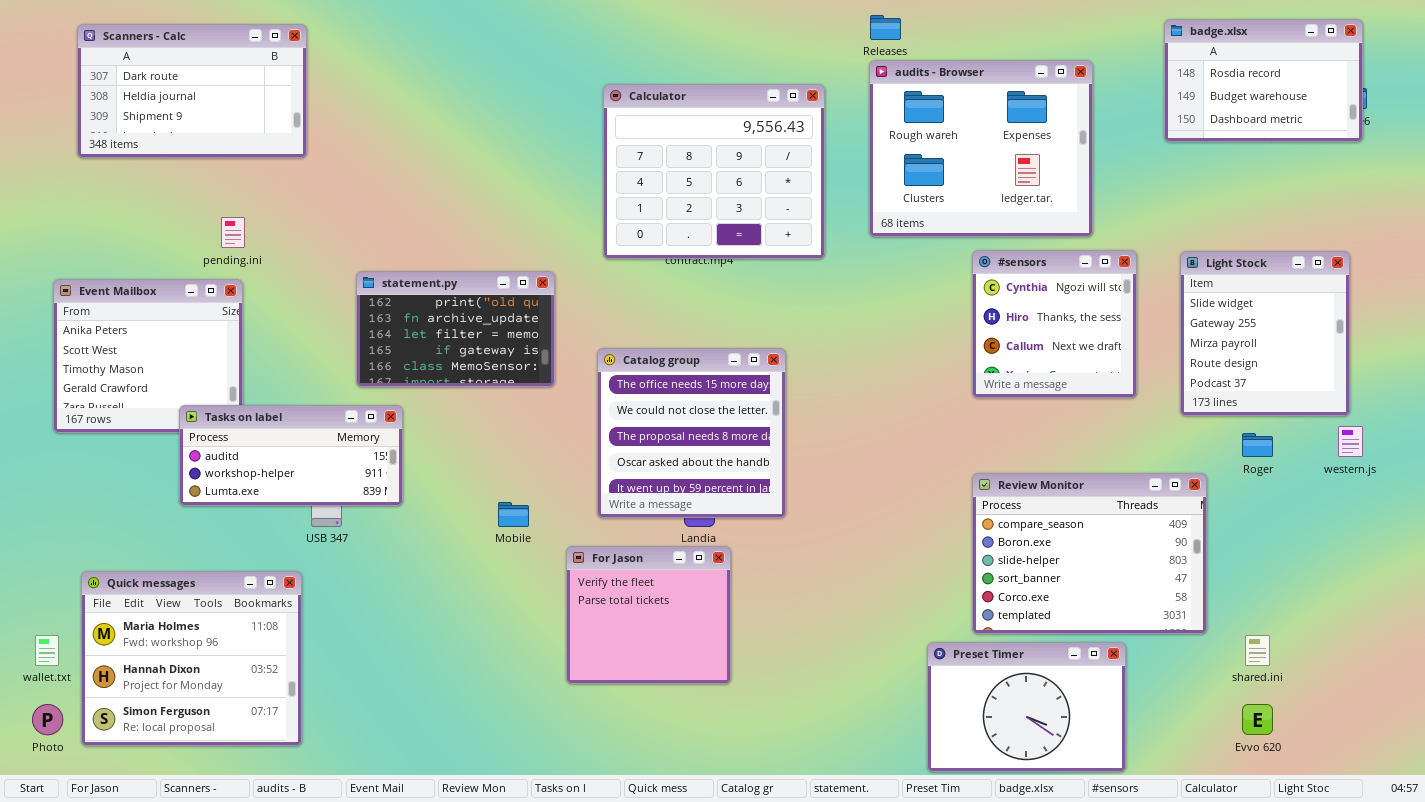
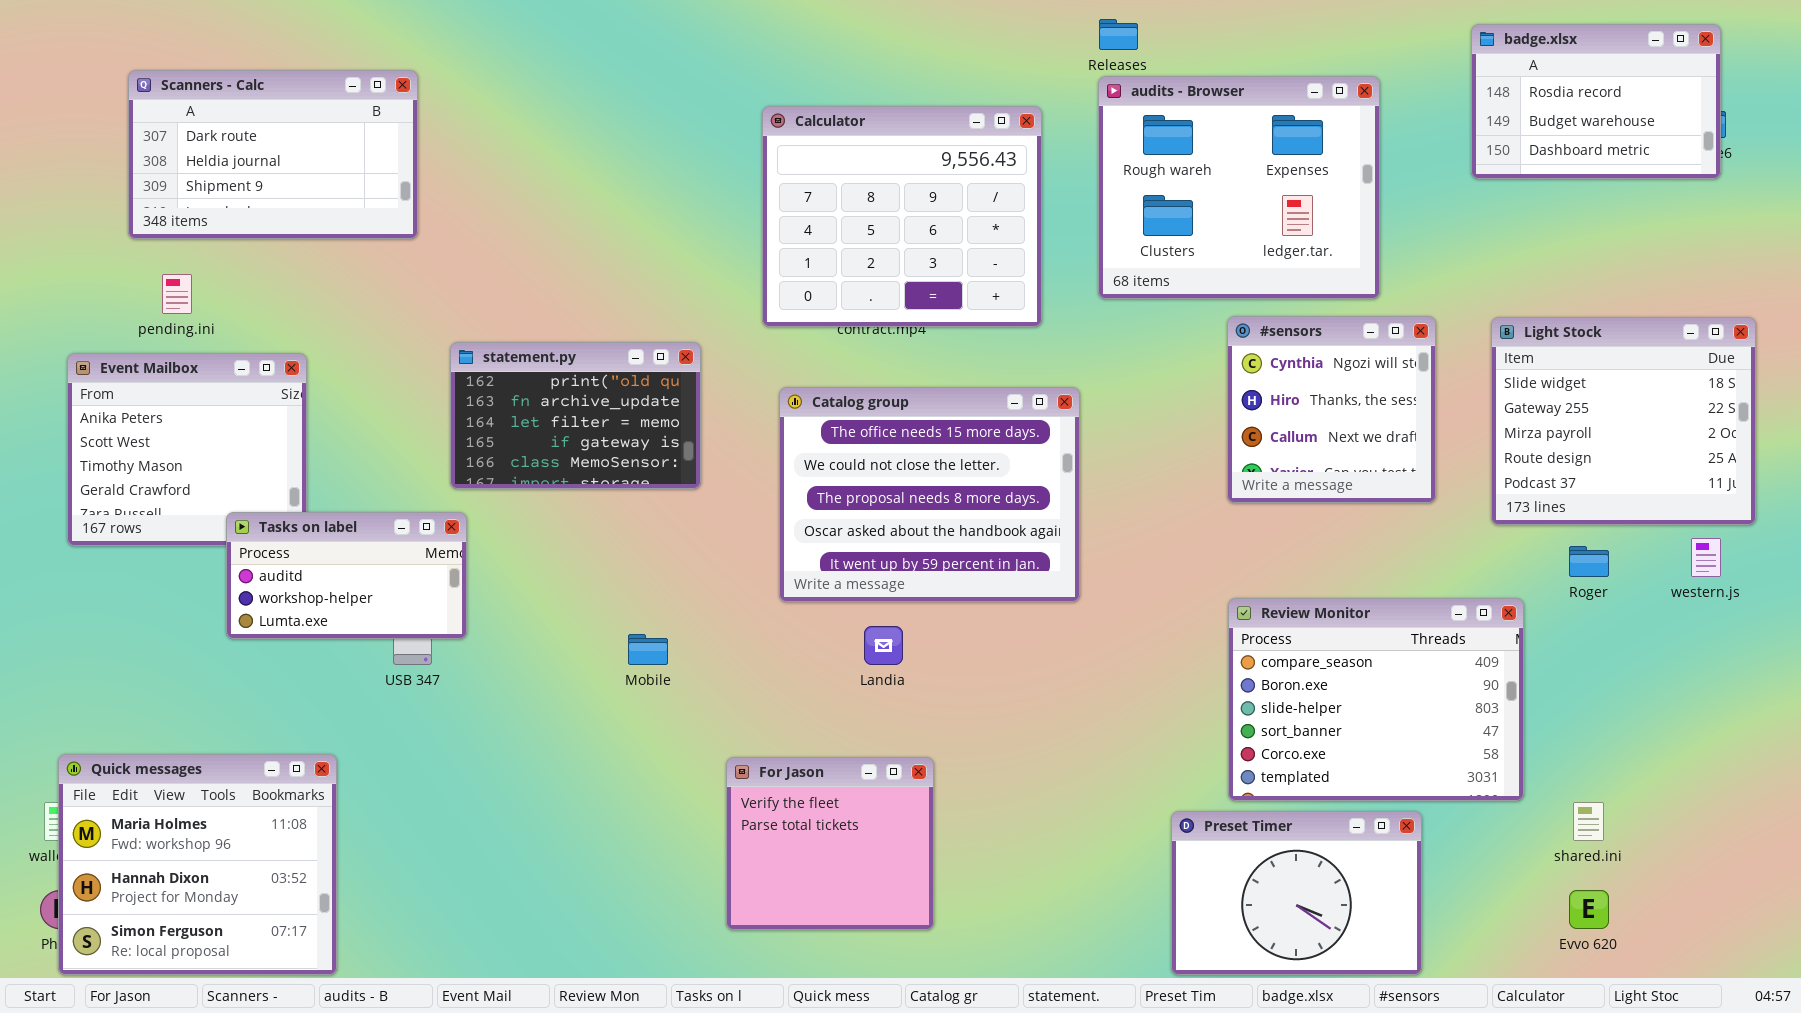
Scanners - Calc: [77,24,307,158] -> [128,70,418,239], moved
pending.ini: [221,217,245,248] -> [162,274,192,314], moved
Light Stock: [1180,251,1350,416] -> [1491,317,1756,525], resized
Catalog group: [597,348,786,518] -> [779,387,1080,602], moved, resized
Tasks on label: [179,405,403,506] -> [226,512,467,639], resized
For Jason: [566,546,731,684] -> [726,757,934,930], moved
Quick messages: [81,571,302,746] -> [58,754,337,975], moved

